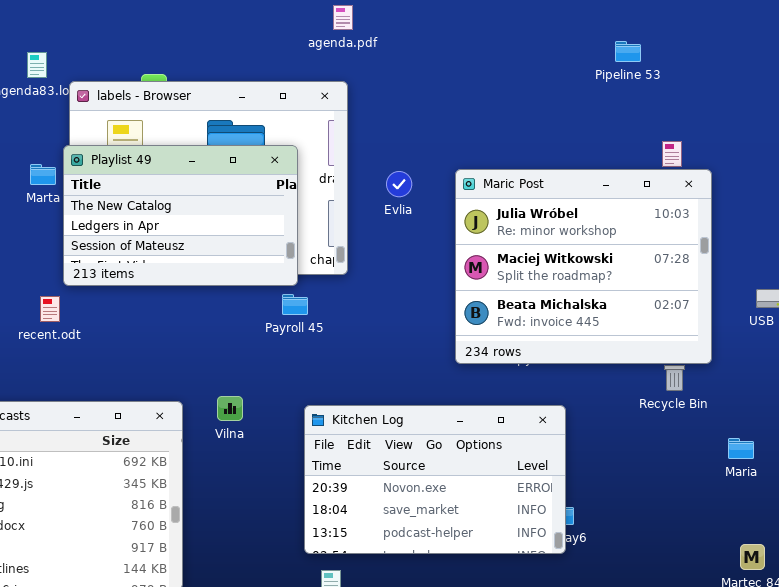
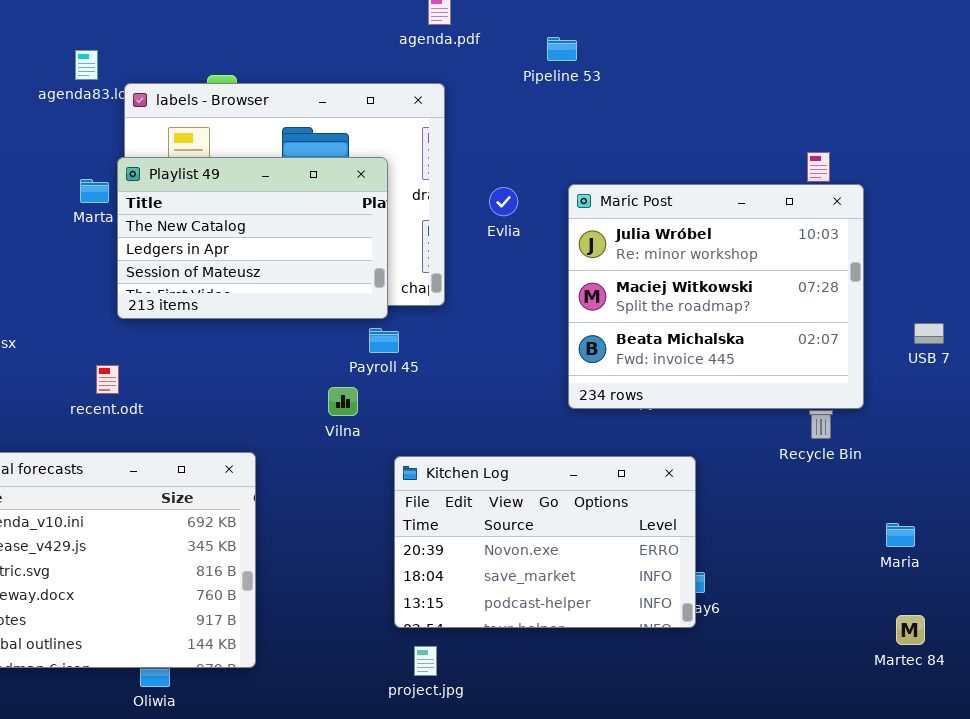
Pipeline 53: [615,41,641,62] -> [547,37,577,61], moved
recent.odt: [40,296,60,322] -> [96,365,119,394], moved
Vilna: [217,396,243,421] -> [328,387,358,416], moved
Maria: [728,438,754,459] -> [886,523,915,547], moved

